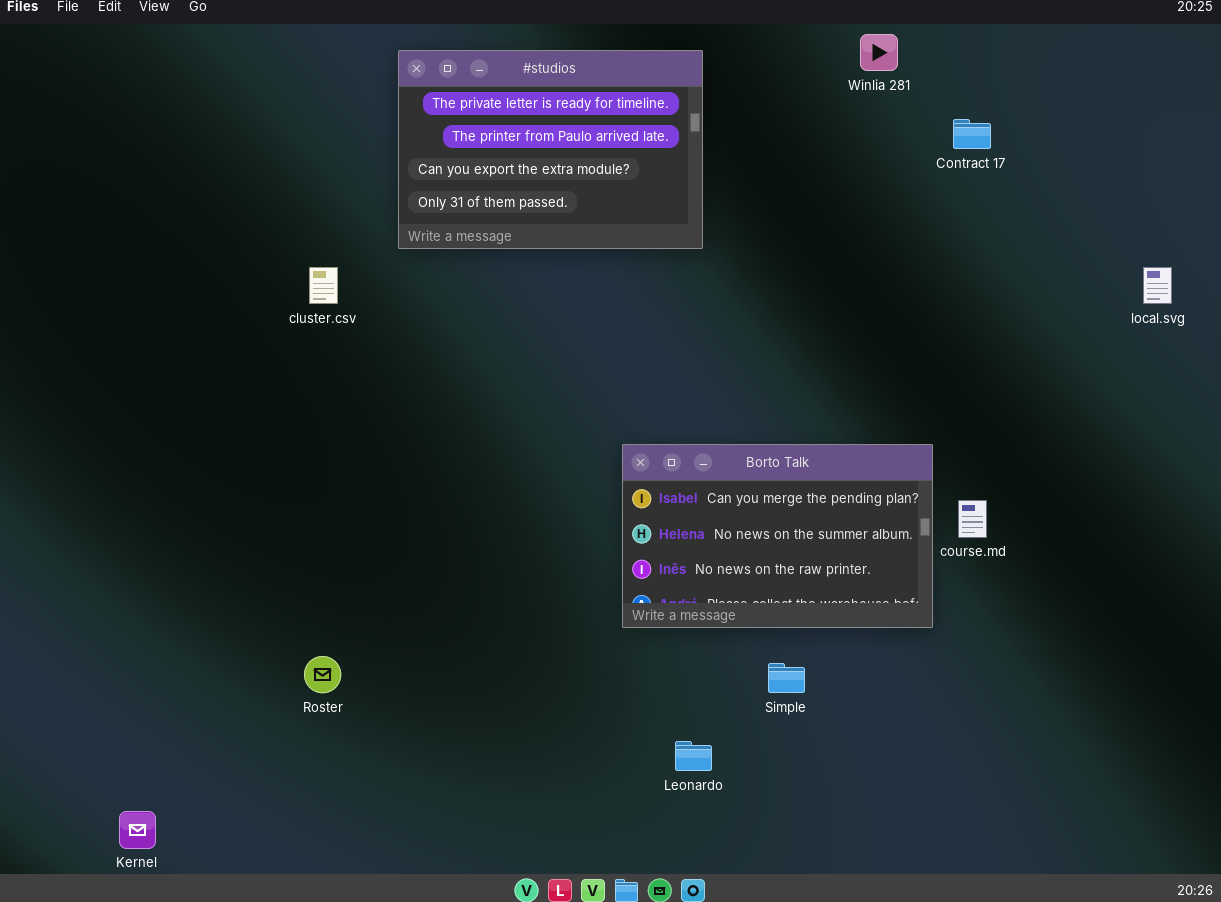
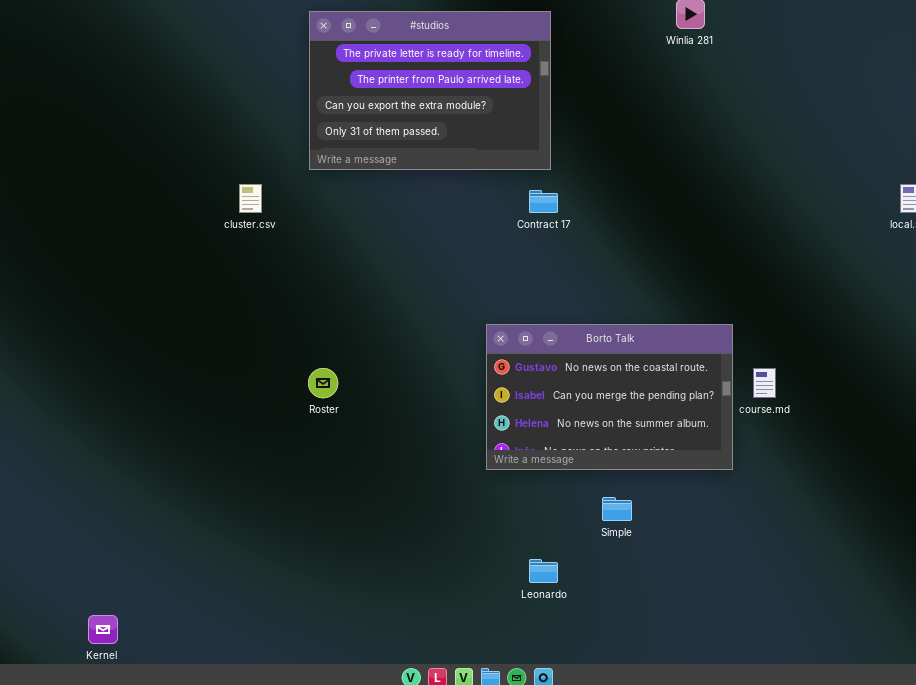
Contract 17: [953,119,991,149] -> [529,190,558,213], moved
Borto Talk: [622,444,933,628] -> [486,324,733,470], scrolled up 1 row
Roster: [304,656,341,693] -> [308,368,338,398], moved

